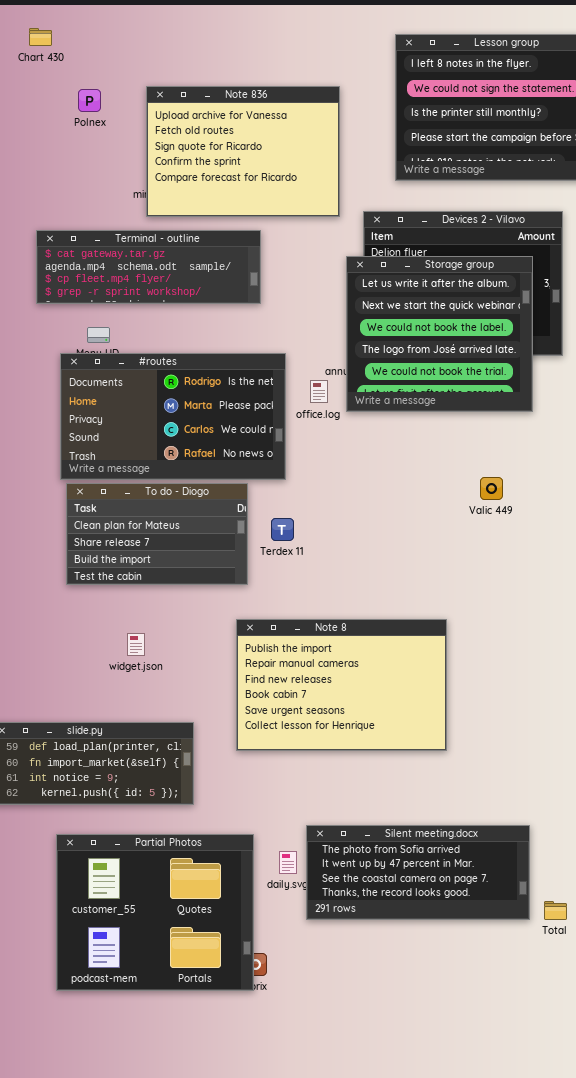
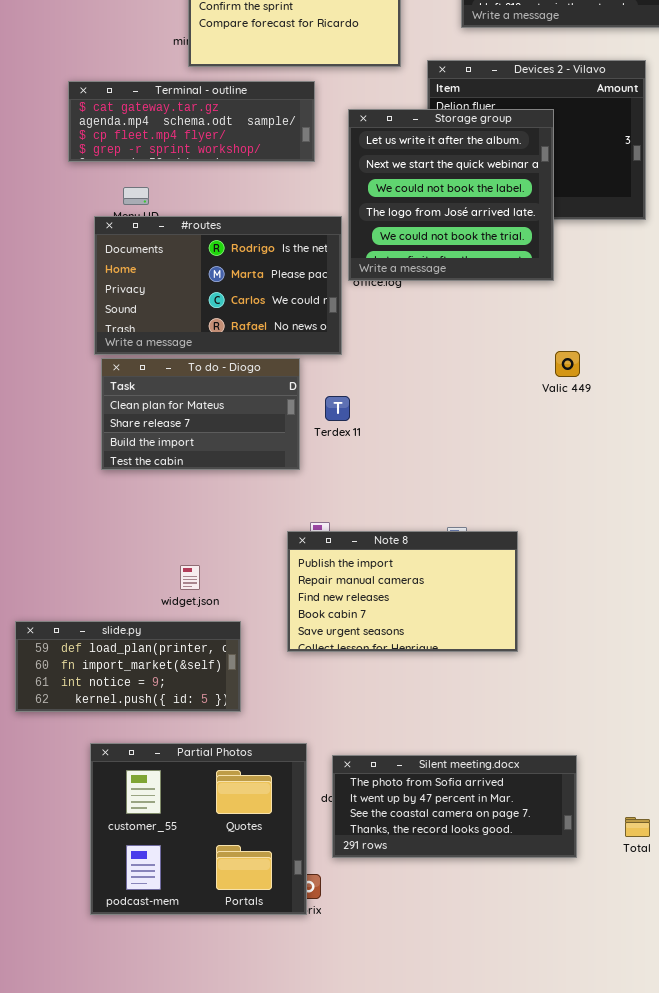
Storage group: [346,256,533,412] -> [348,109,554,281], moved
Note 8: [236,619,447,751] -> [287,531,518,652], resized
widget.json: [127,633,145,656] -> [180,565,200,590], moved
Silent meeting.docx: [306,825,530,920] -> [332,755,577,858], moved

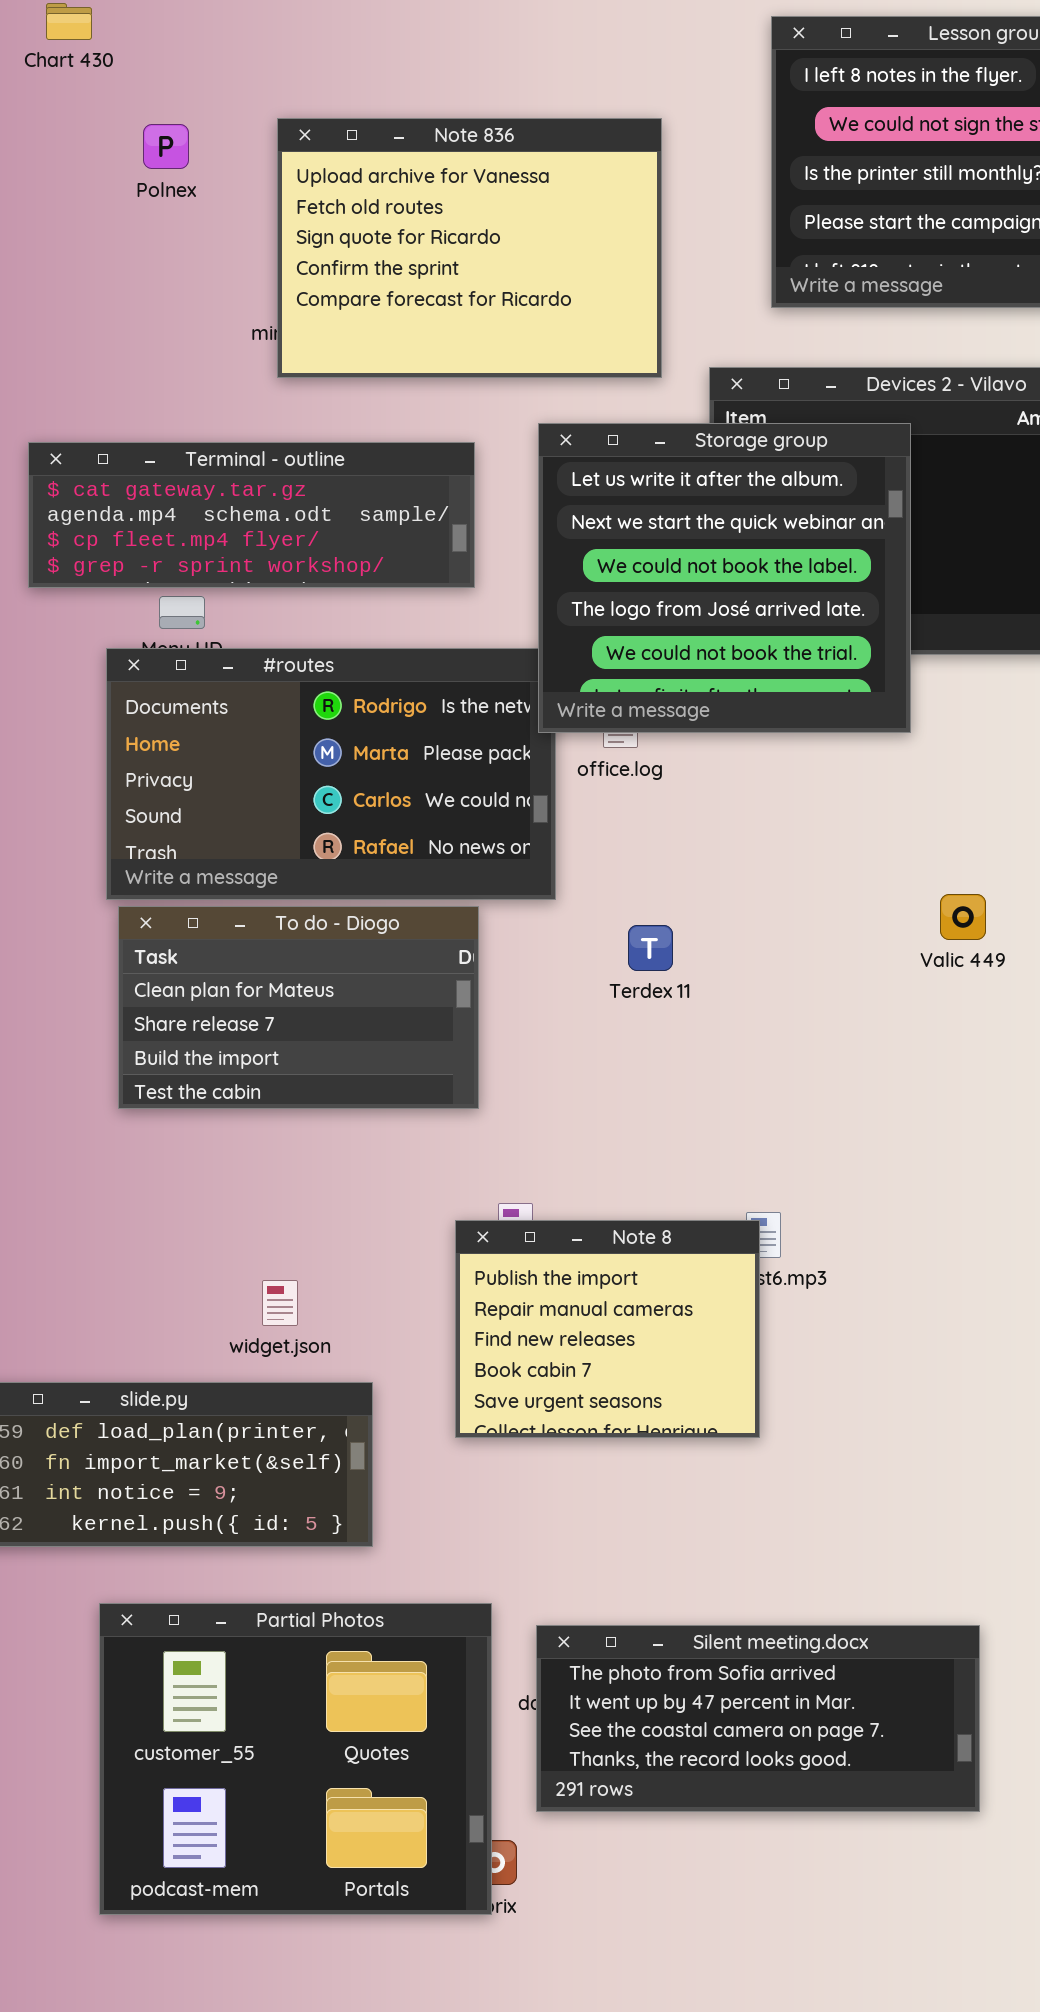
Terminal - outline: [68,81,315,162] -> [28,442,475,588], moved
Storage group: [348,109,554,281] -> [538,423,911,733], moved
Terdex 11: [325,396,350,421] -> [628,925,673,971], moved
Note 8: [287,531,518,652] -> [455,1220,760,1438], resized

